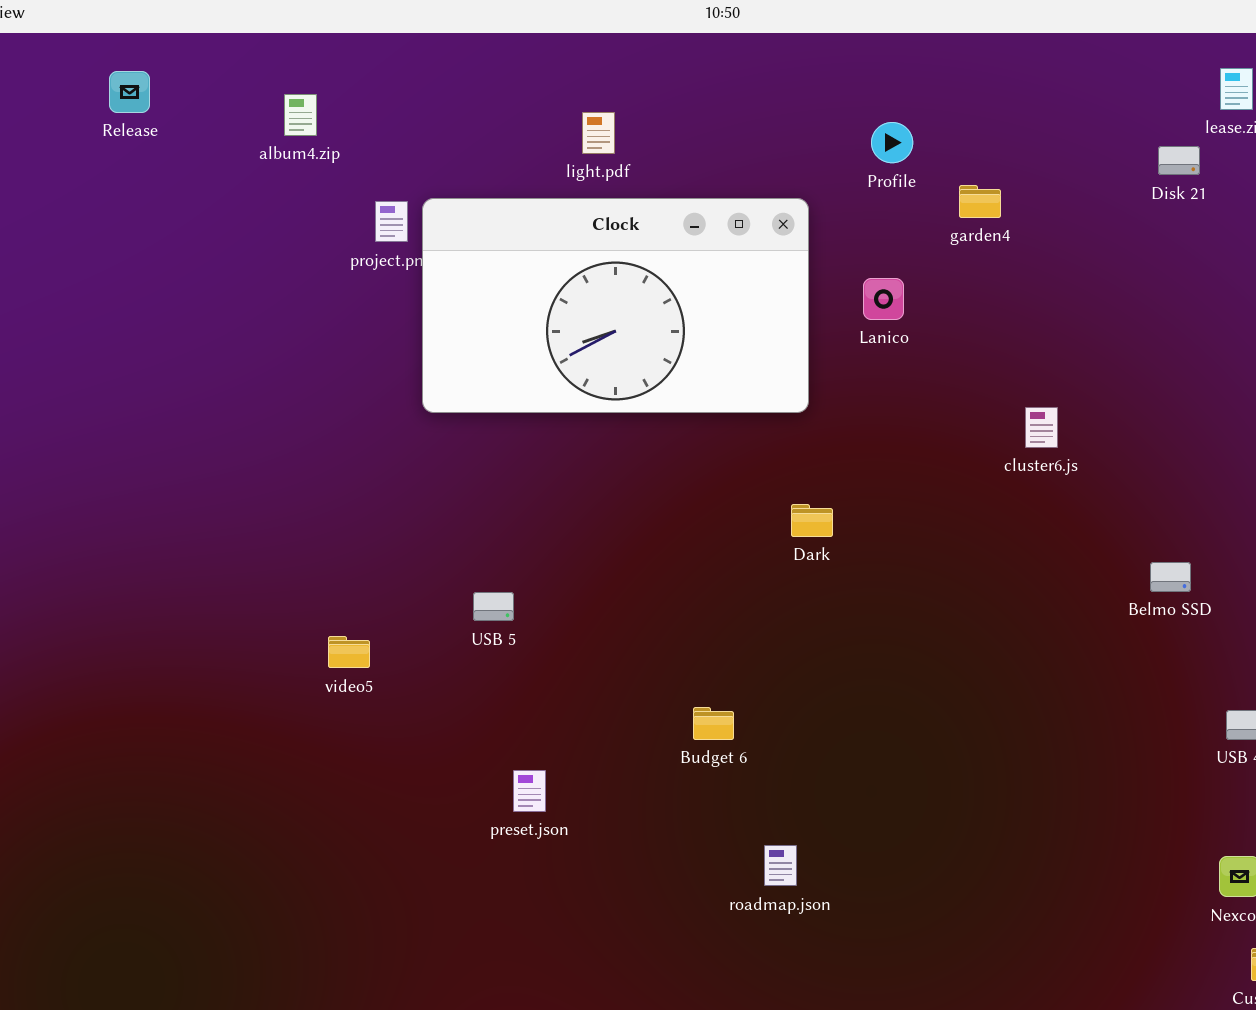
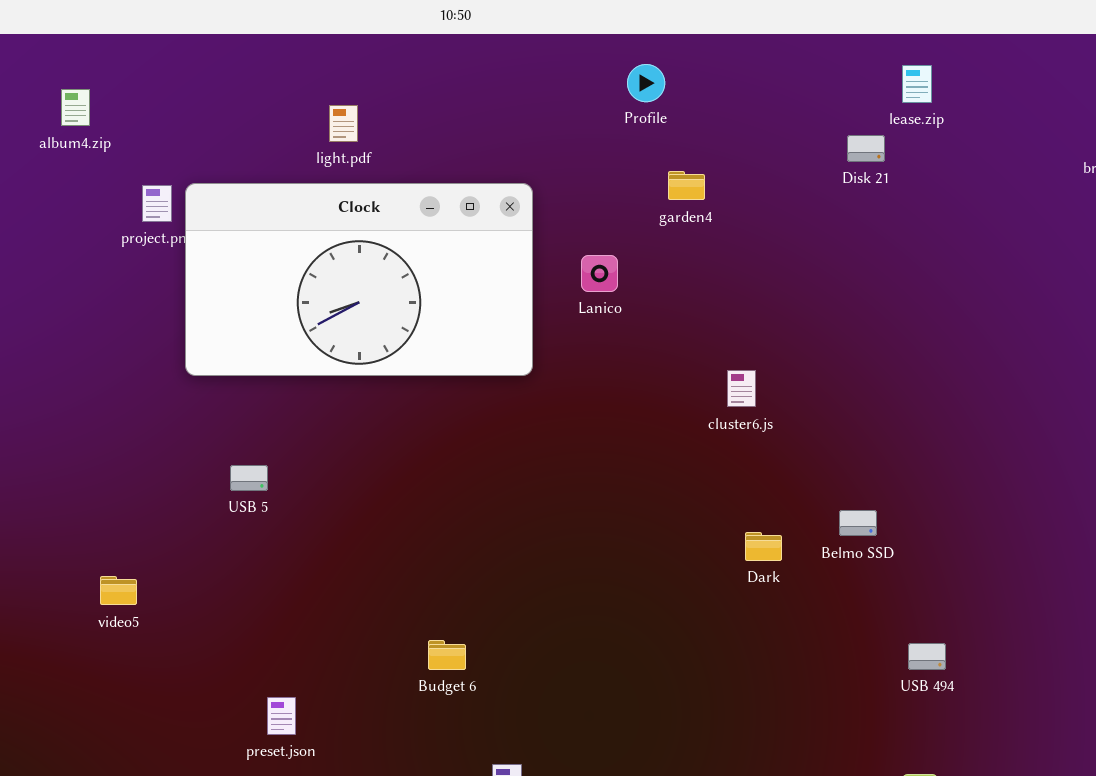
Profile: [871,122,913,163] -> [627,64,665,102], moved
Dark: [791,504,833,537] -> [745,532,782,561], moved
USB 5: [473,592,514,621] -> [230,465,268,491], moved

